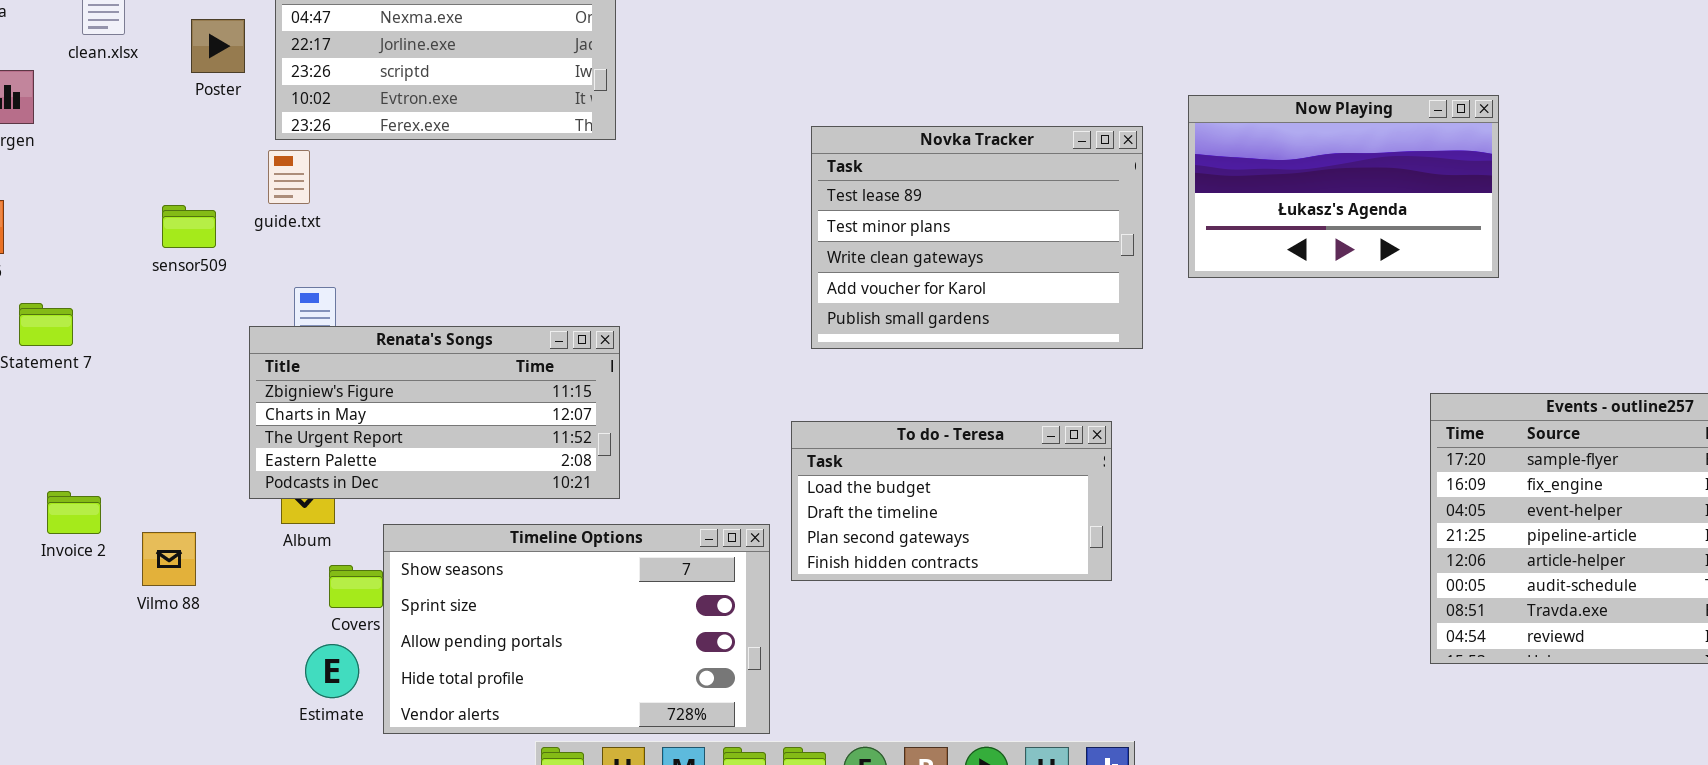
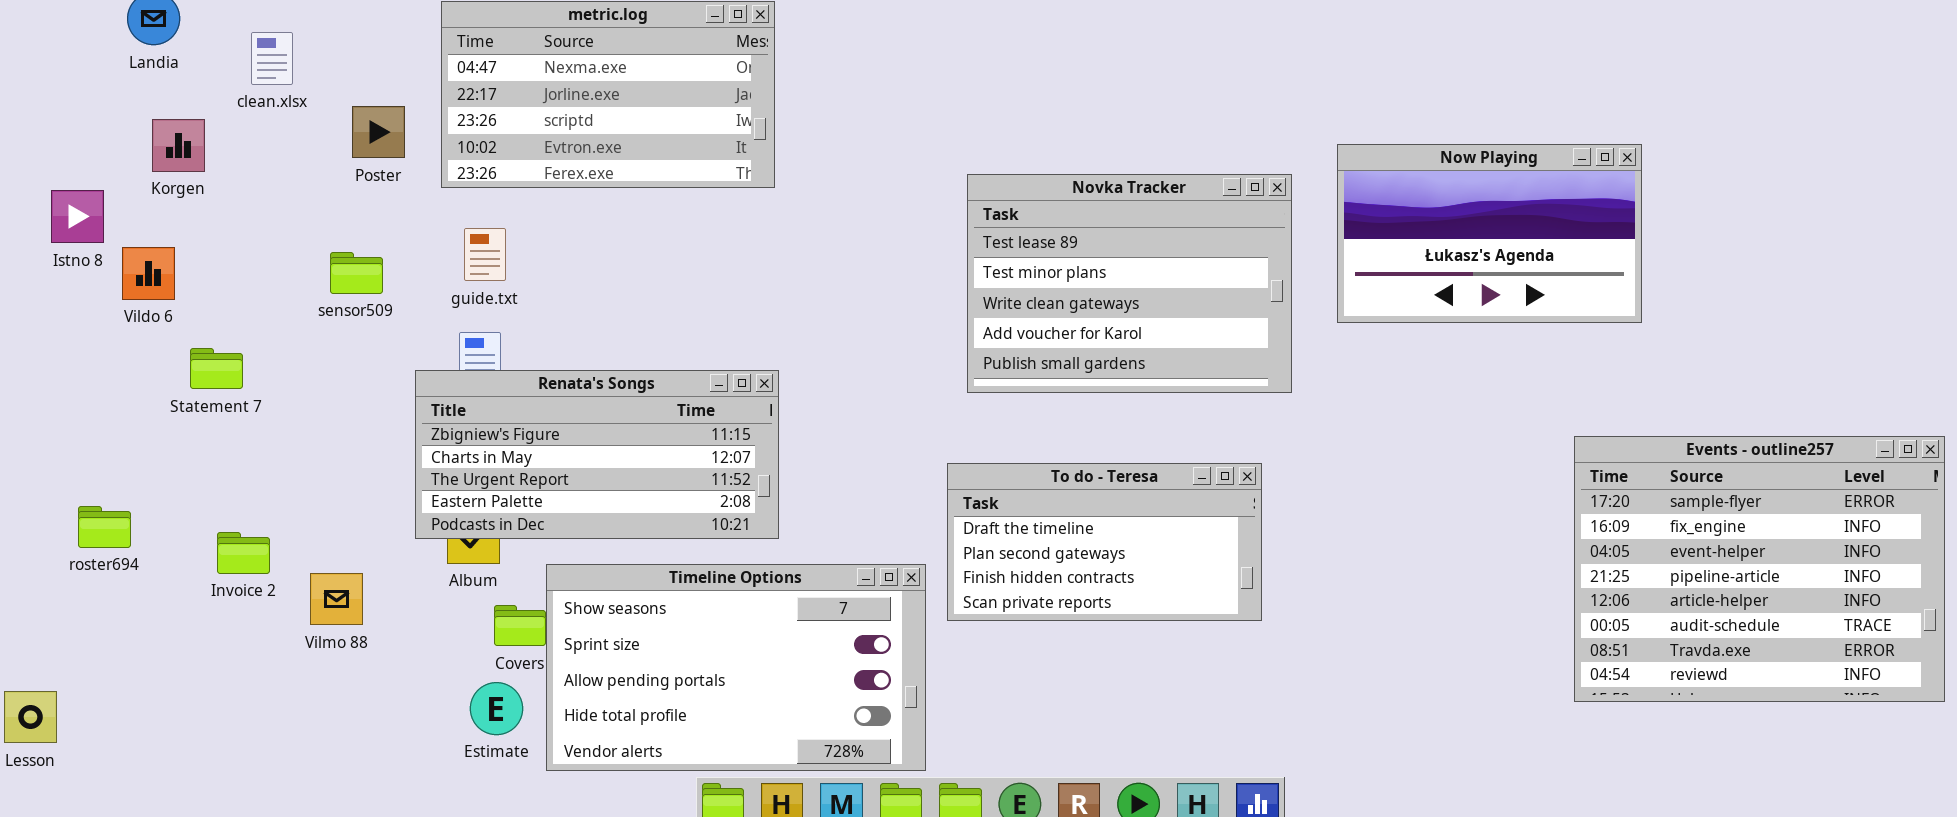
Poster: [191,19,245,73] -> [352,106,405,158], moved
guide.txt: [268,150,310,204] -> [464,228,506,281], moved
To do - Teresa: [791,421,1112,581] -> [947,463,1262,621], scrolled down 1 row

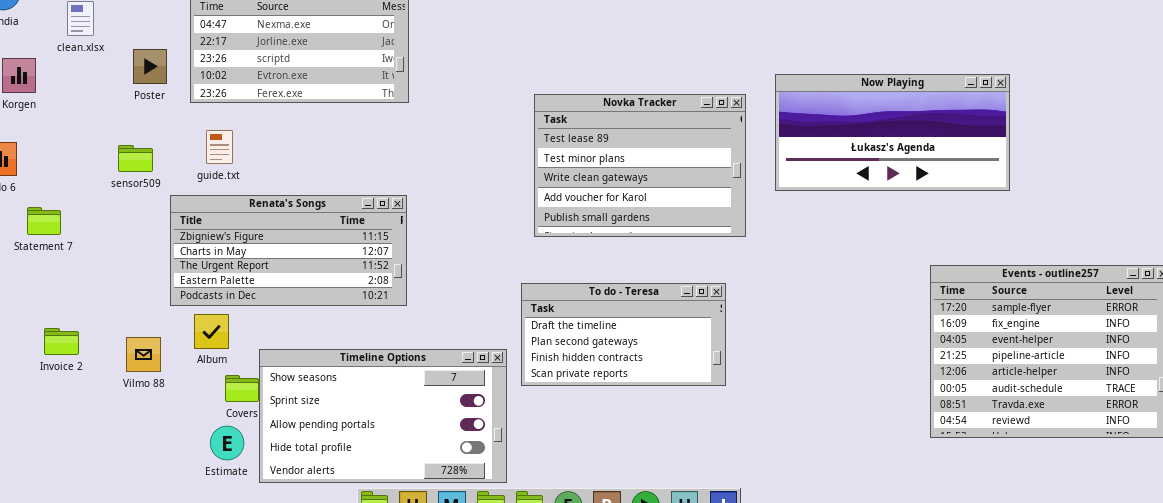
Now Playing: [1337,144,1642,323] -> [775,74,1010,191], resized
Renata's Songs: [415,370,779,539] -> [170,195,407,306], moved
Vilmo 88: [310,573,363,625] -> [126,337,161,372], moved

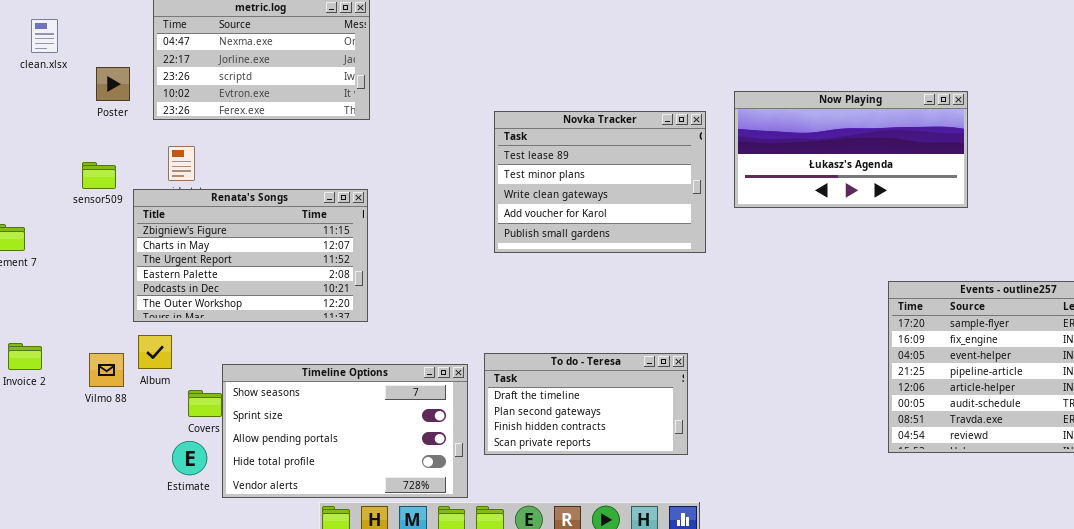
Renata's Songs: [170,195,407,306] -> [133,189,368,322], resized
To do - Teresa: [521,283,726,386] -> [484,353,688,455], moved
Album: [194,314,229,349] -> [138,335,172,369], moved

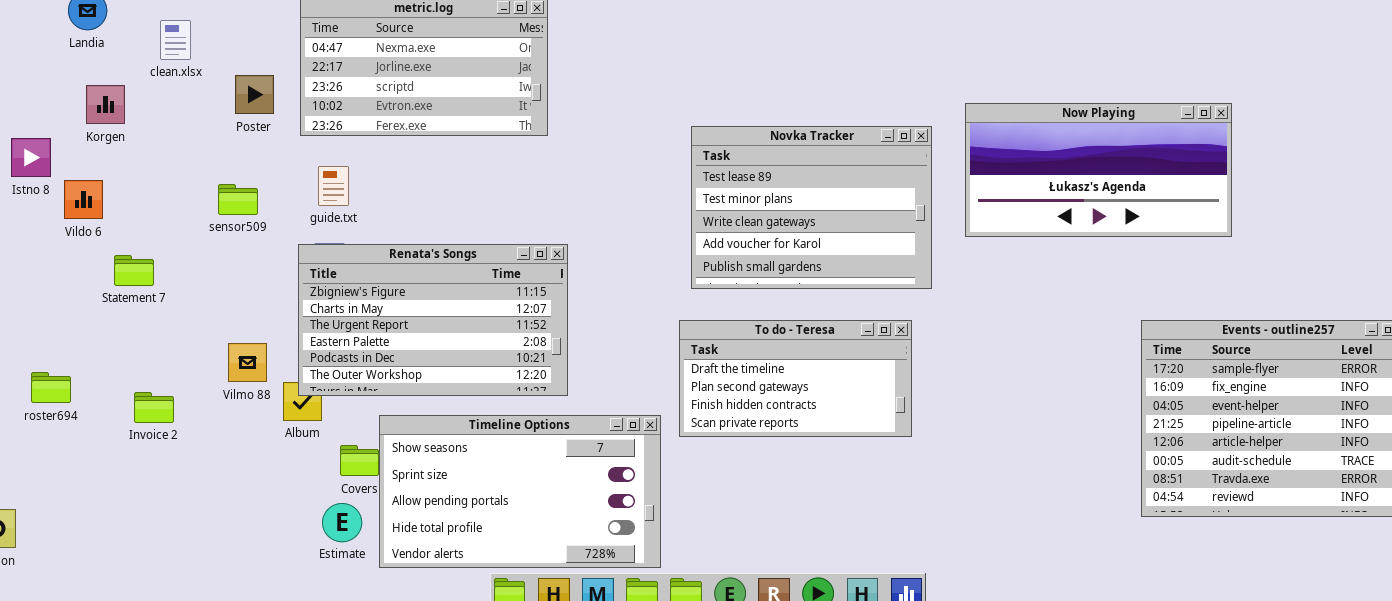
Renata's Songs: [133,189,368,322] -> [298,244,568,396], moved
Vilmo 88: [89,353,124,387] -> [228,343,267,382], moved
To do - Teresa: [484,353,688,455] -> [679,320,912,437], moved

